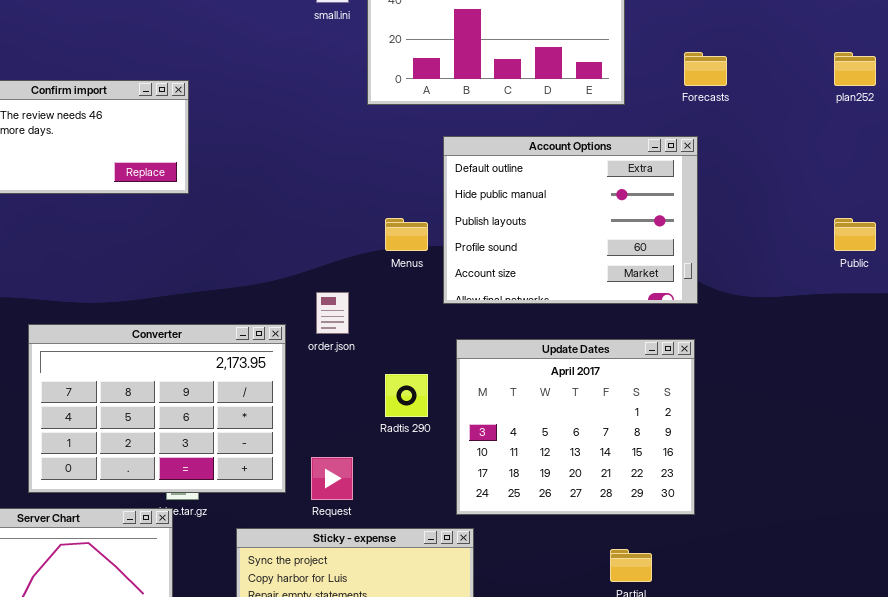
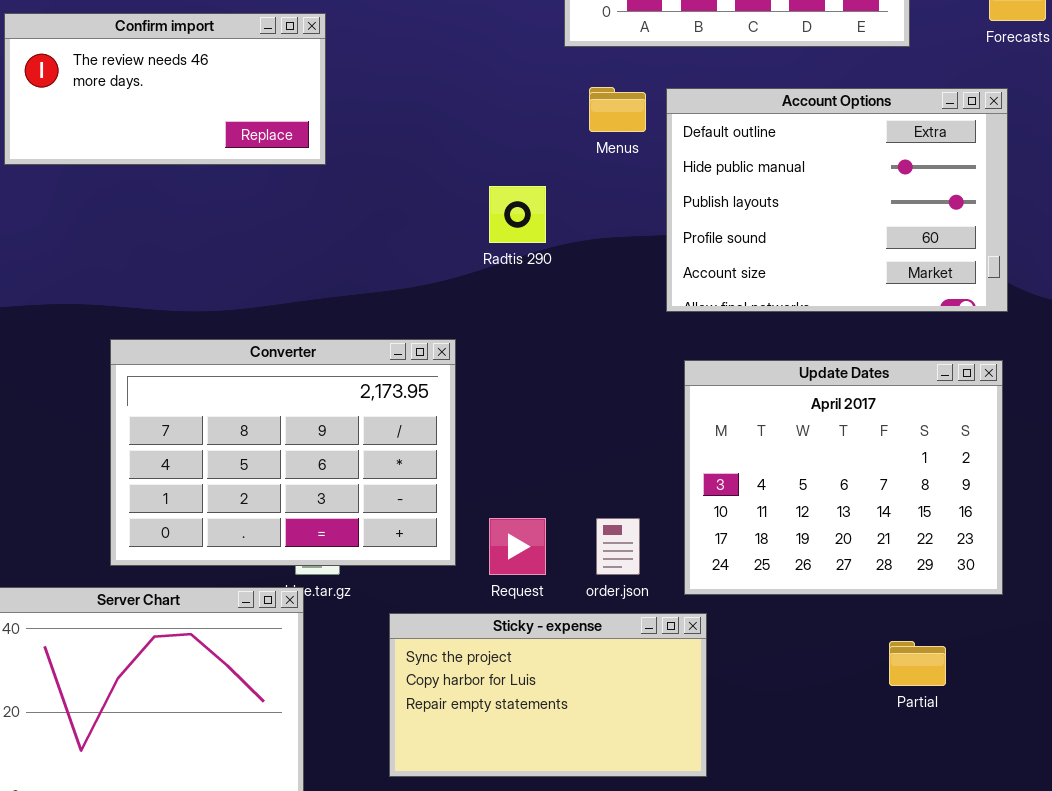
Menus: [385,218,428,251] -> [589,87,646,132], moved
order.json: [316,292,349,334] -> [596,518,640,575], moved
Radtis 290: [385,374,428,417] -> [489,186,546,243], moved

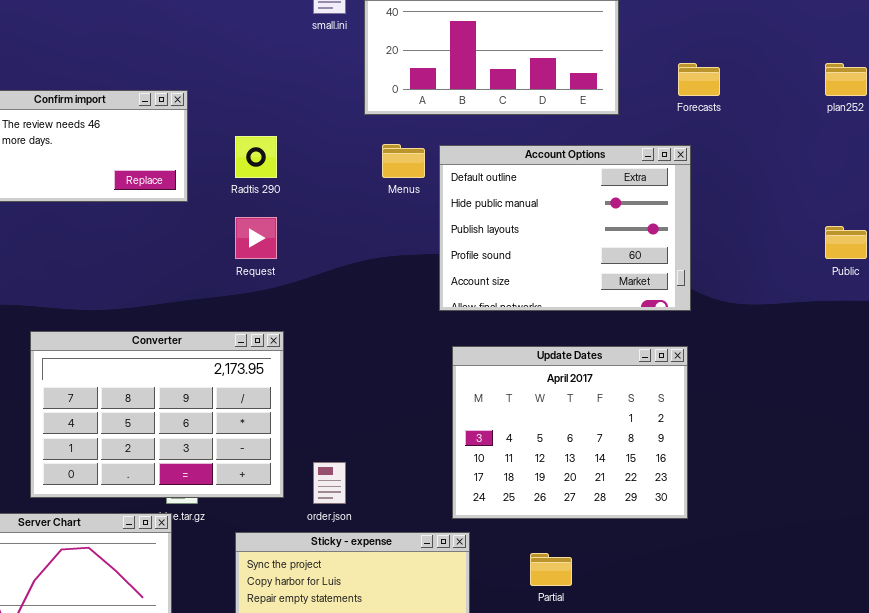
Radtis 290: [489,186,546,243] -> [235,136,277,178], moved
Request: [489,518,546,575] -> [235,217,277,259], moved
order.json: [596,518,640,575] -> [313,462,346,504], moved
Partial: [889,641,946,686] -> [530,553,572,586], moved

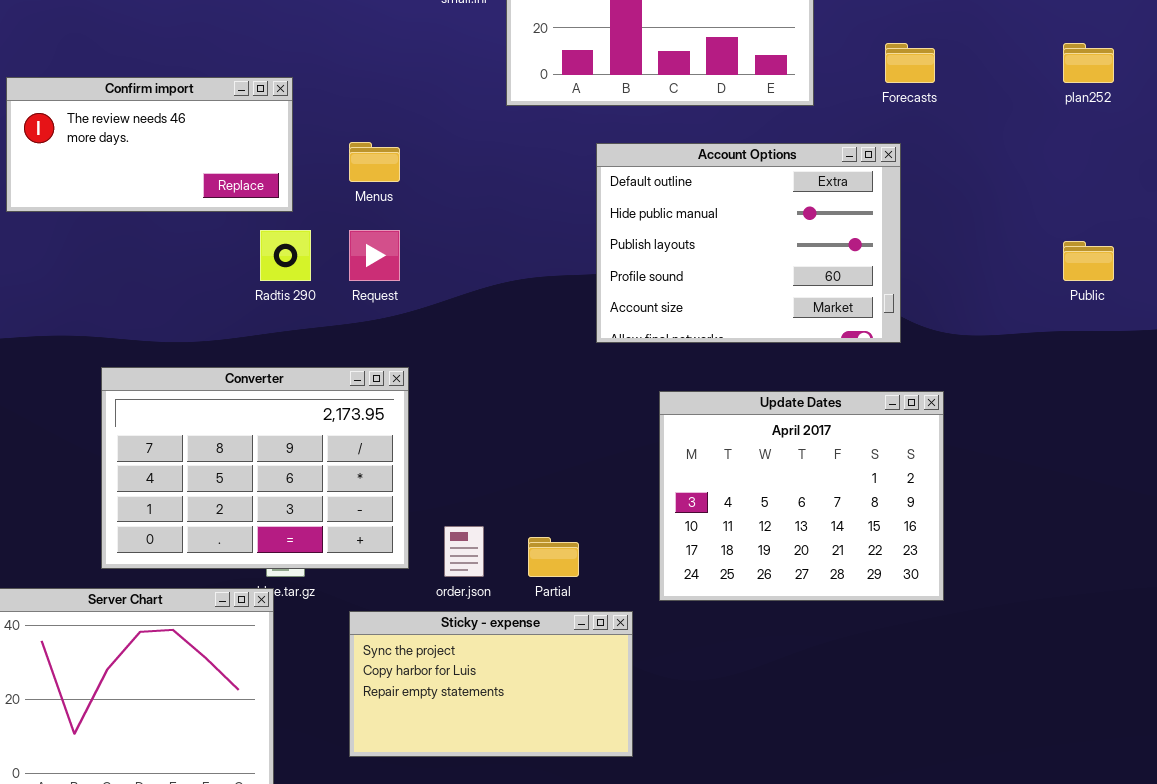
Radtis 290: [235,136,277,178] -> [260,230,311,281], moved
Menus: [382,144,425,178] -> [349,142,400,182], moved
Update Dates: [452,346,688,519] -> [659,391,944,601], moved
Partial: [530,553,572,586] -> [528,537,579,577], moved

